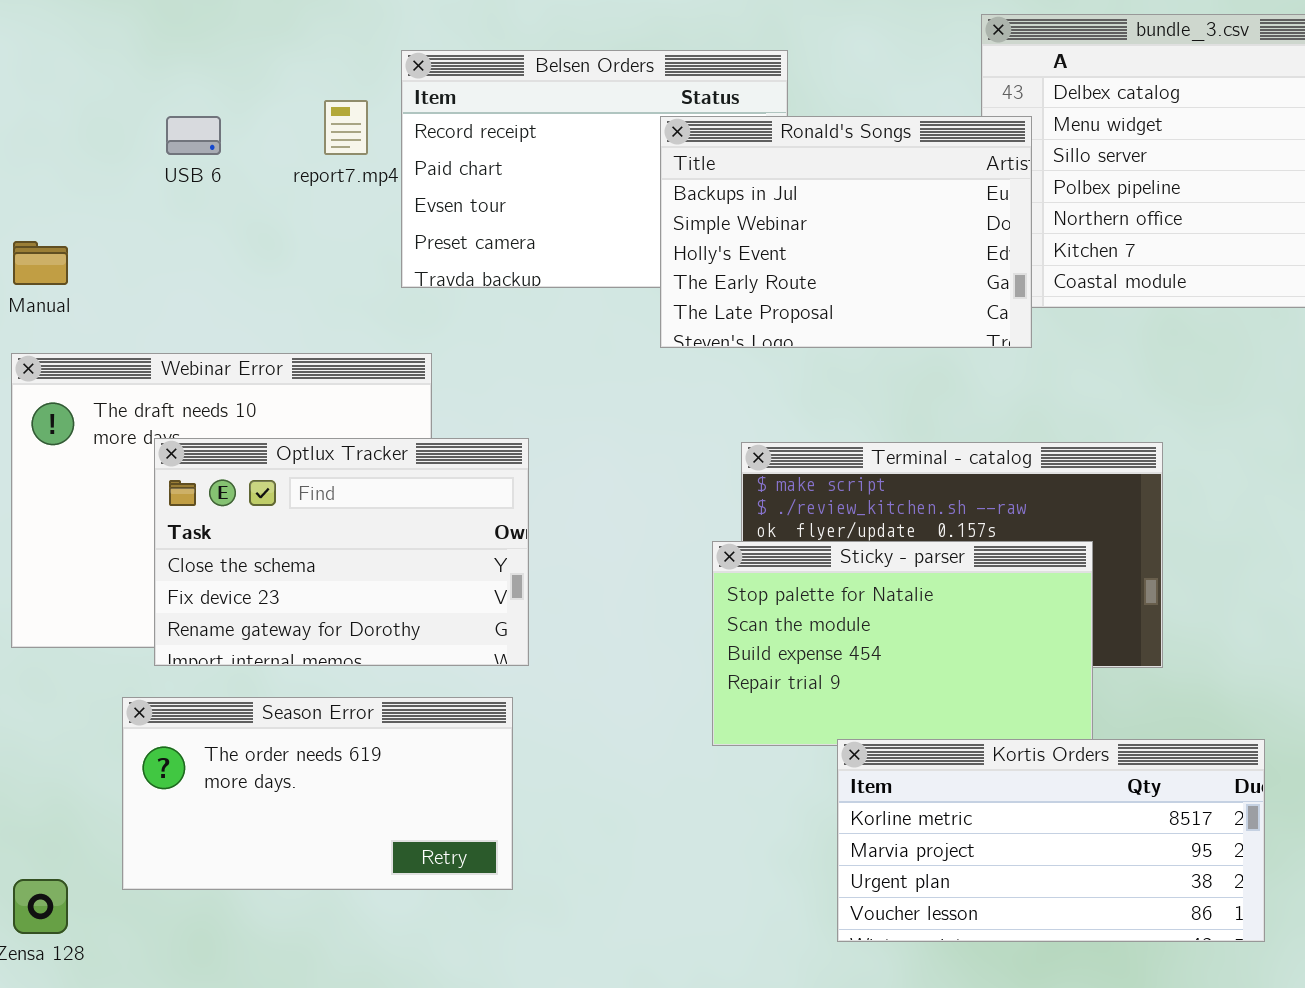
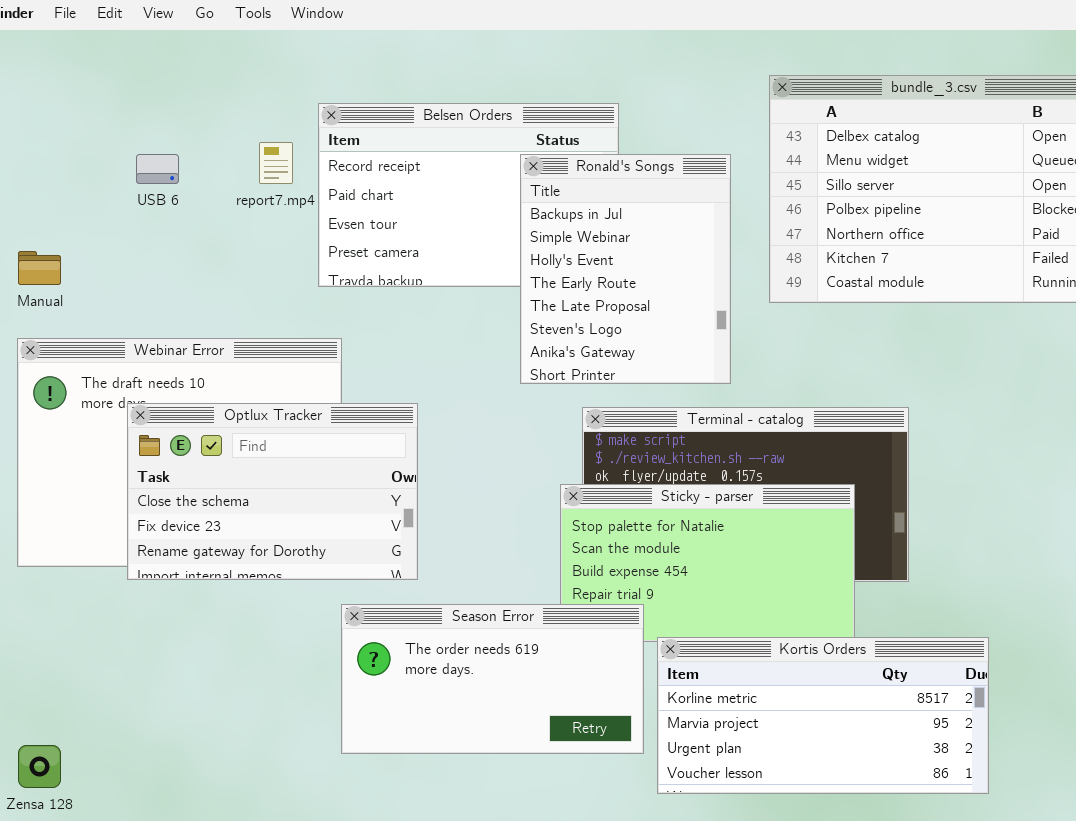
Ronald's Songs: [660,116,1032,348] -> [520,154,731,384], resized
Season Error: [122,697,513,890] -> [341,604,644,754], moved

